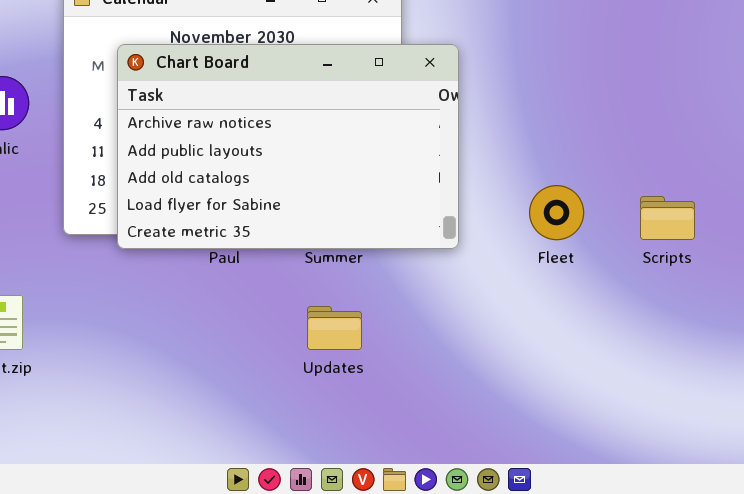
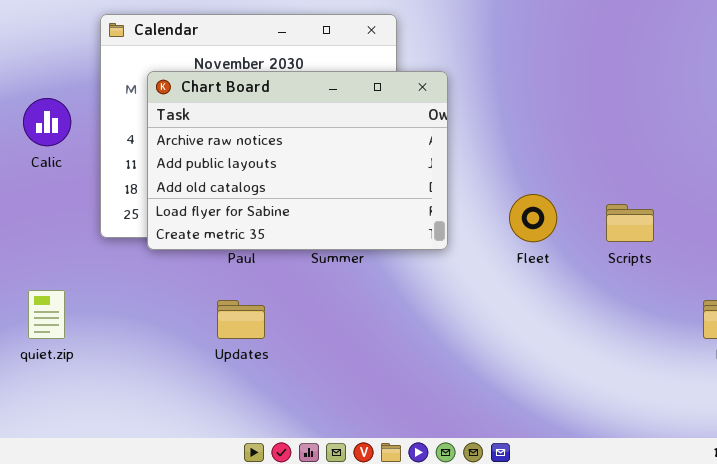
Updates: [307,306,362,350] -> [217,300,265,339], moved

